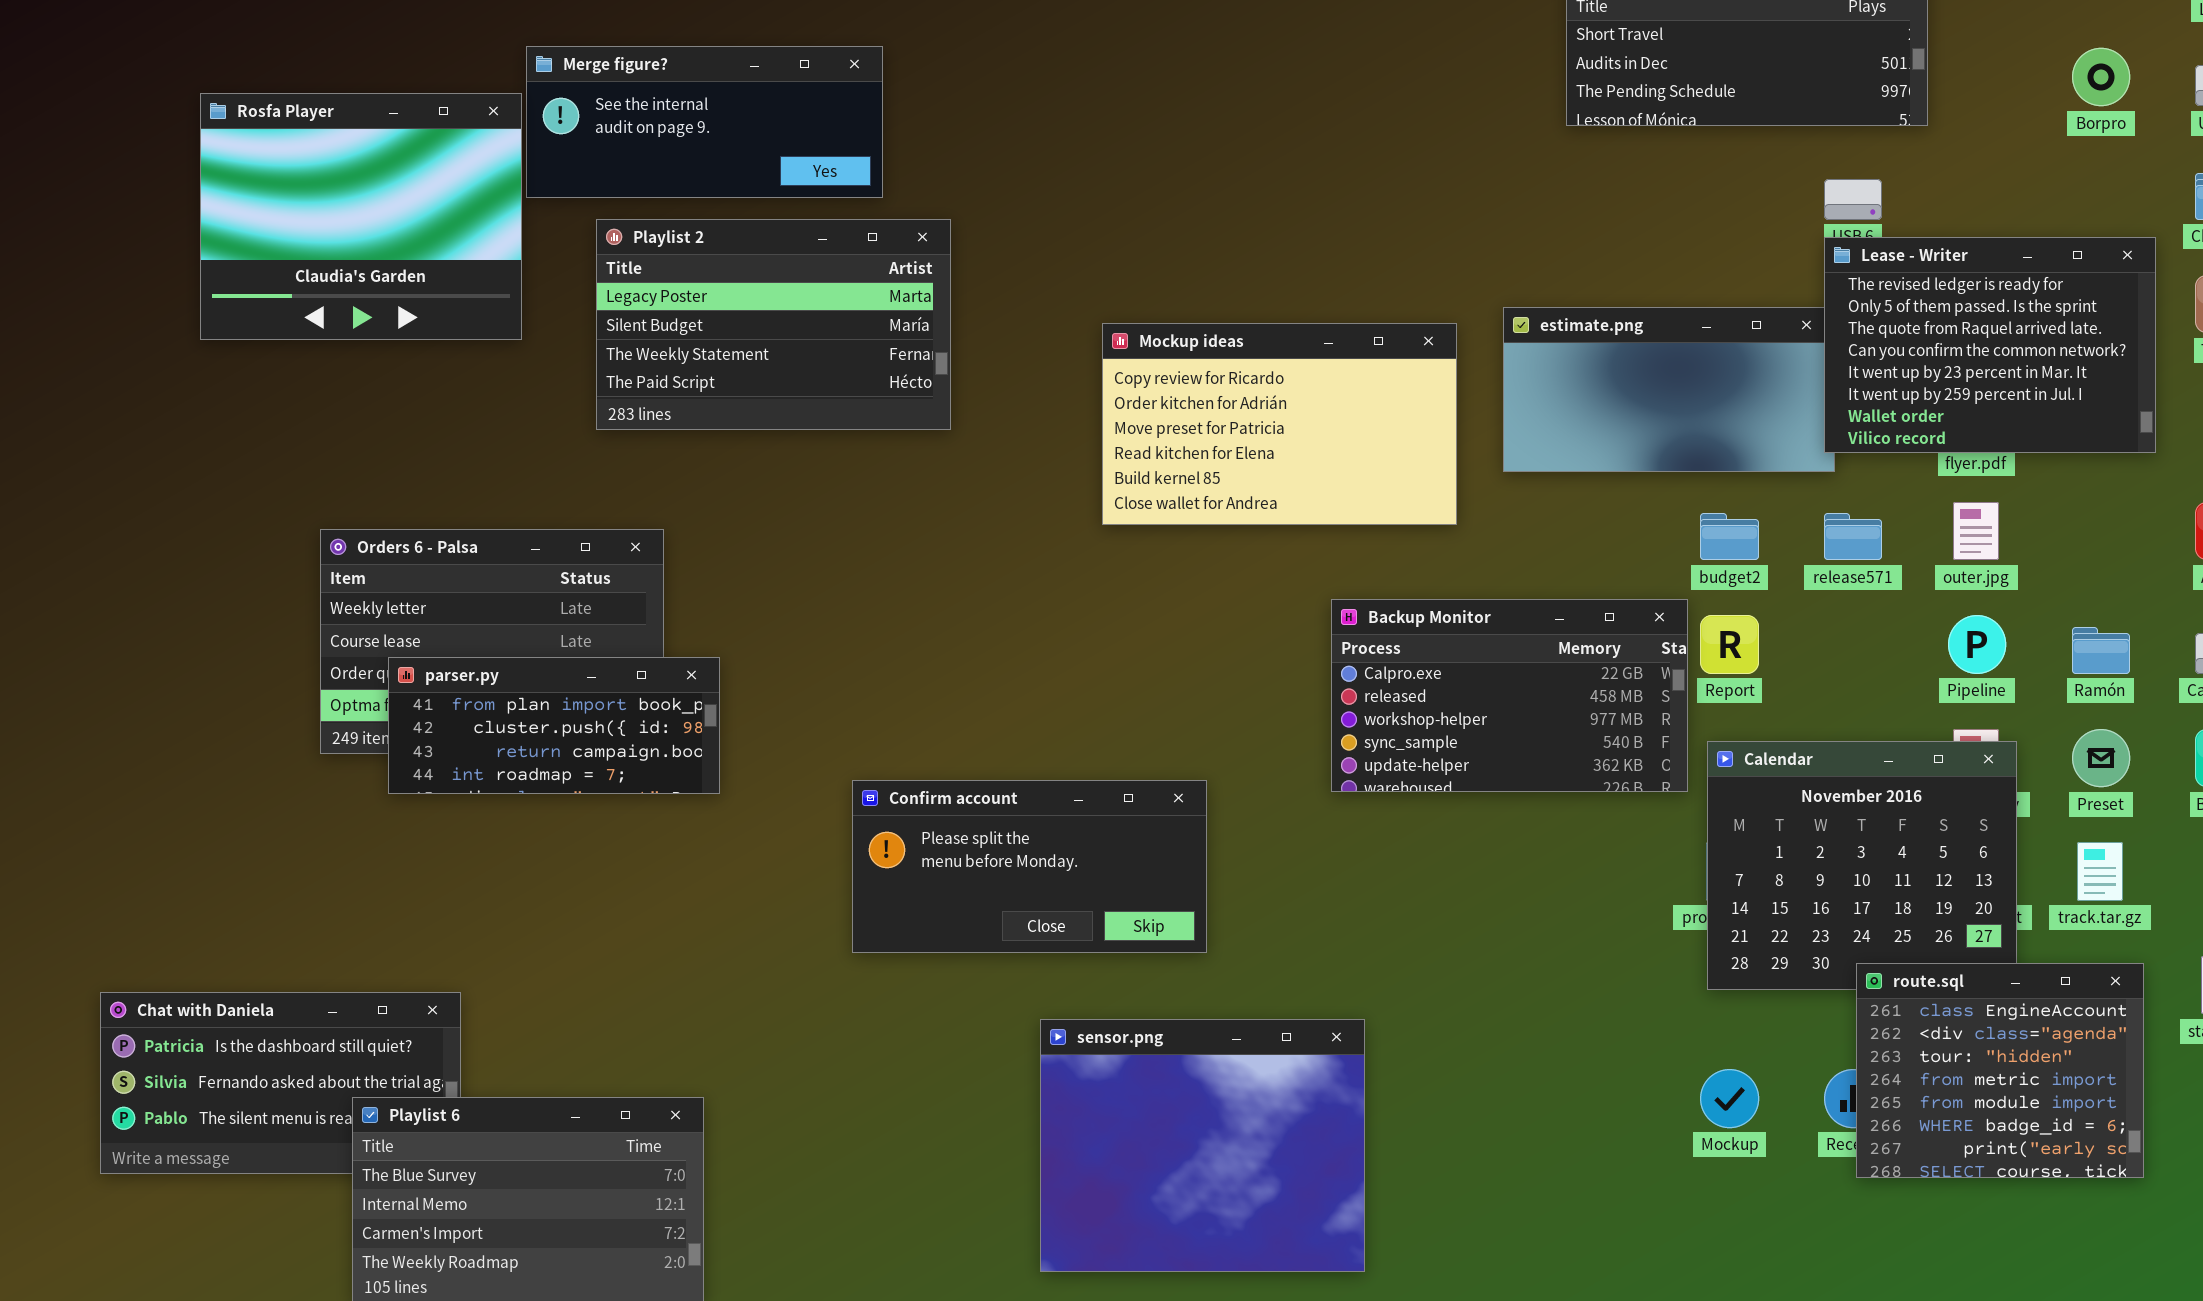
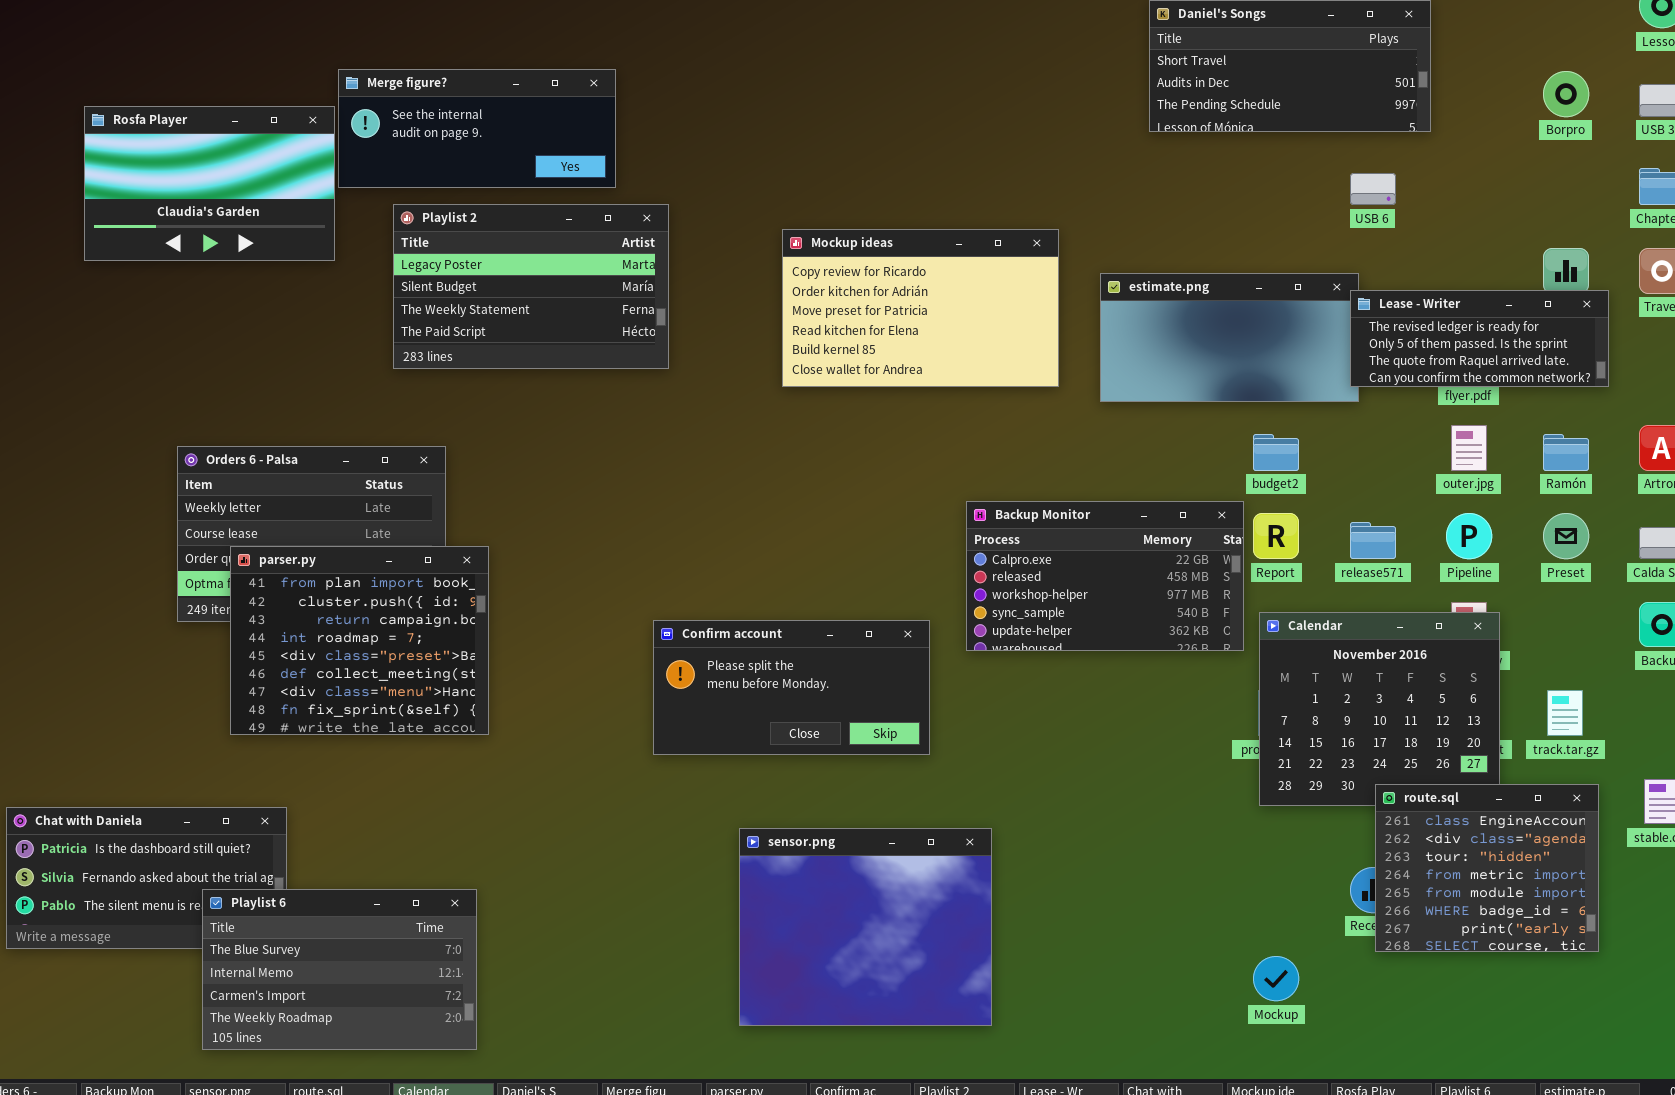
Rosfa Player: [200,93,522,340] -> [84,106,335,261], resized
Lease - Writer: [1824,237,2156,453] -> [1350,290,1609,387], resized
Mockup ideas: [1102,323,1457,525] -> [782,229,1059,387], moved
release571: [1824,513,1882,560] -> [1350,522,1396,559], moved
Ramón: [2072,627,2130,674] -> [1543,434,1589,471], moved
parser.py: [388,657,720,794] -> [230,546,489,735], resized
Preset: [2072,729,2130,787] -> [1543,513,1589,559], moved
Confirm account: [852,780,1207,953] -> [653,620,930,755], moved
Mockup: [1700,1069,1759,1128] -> [1253,956,1299,1001], moved

